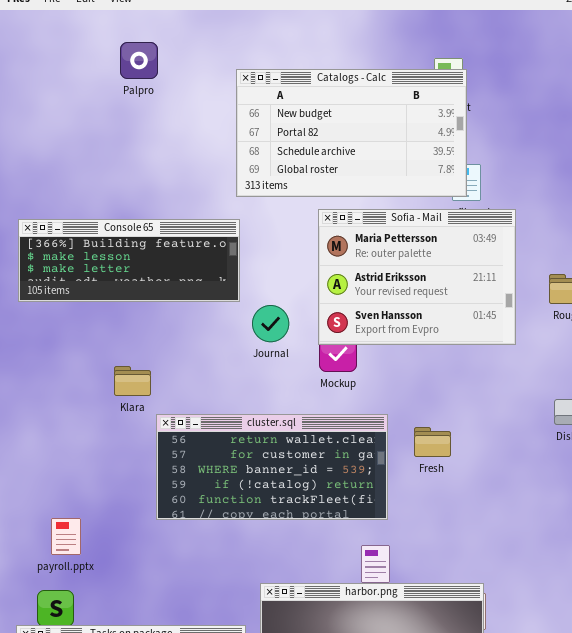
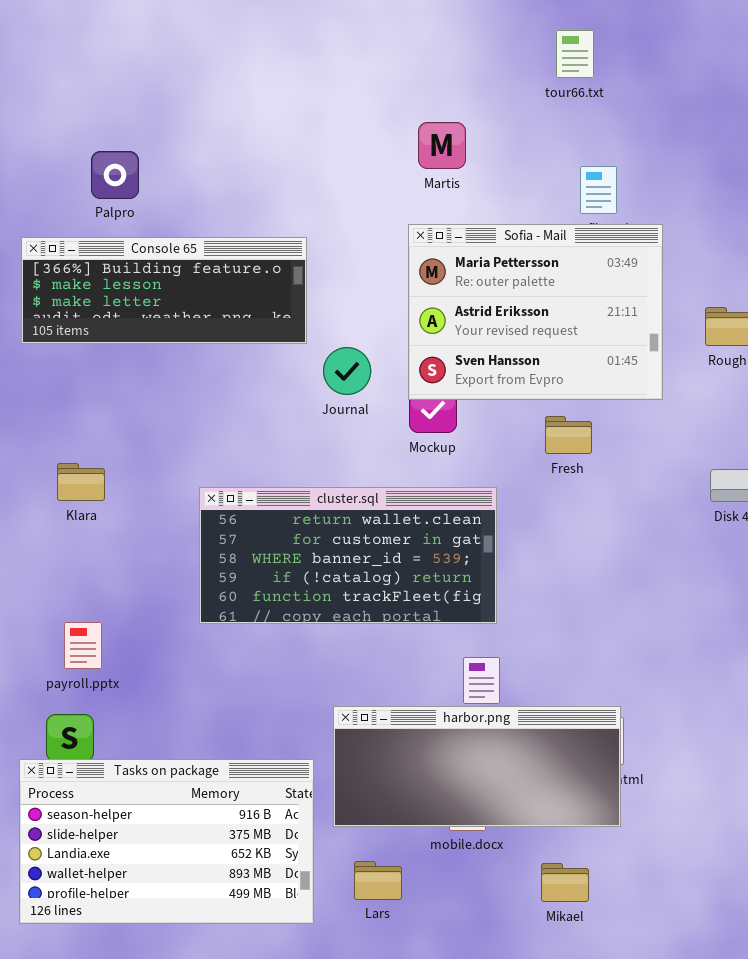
Palpro: [120,42,158,79] -> [91,151,139,199], moved
Catalogs - Calc: [236,69,467,197] -> none, closed
Klara: [114,366,151,396] -> [57,463,105,501], moved
Fresh: [414,427,451,457] -> [545,416,592,454], moved

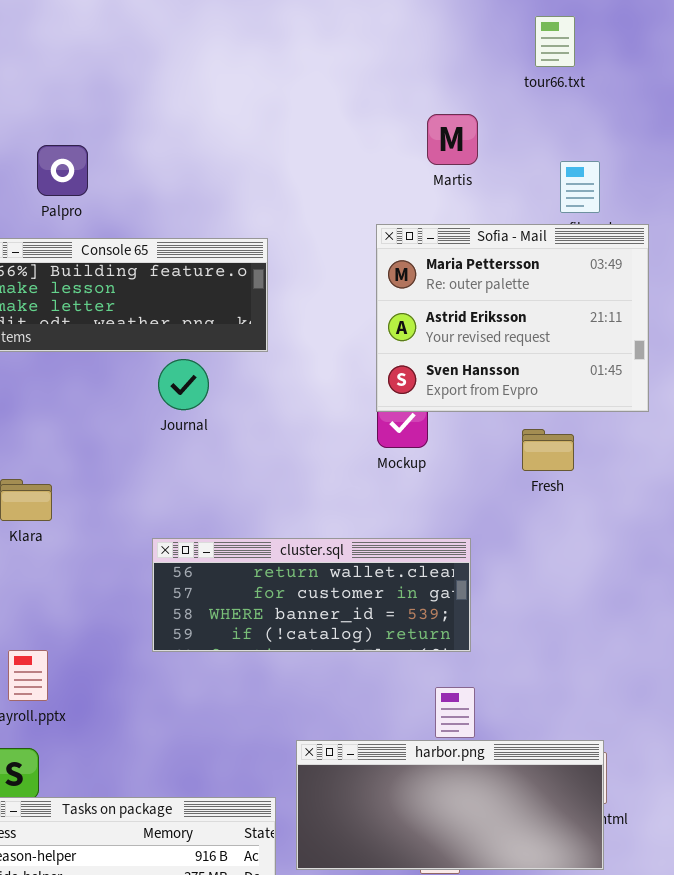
Martis: [418,122,466,169] -> [427,114,478,165], moved
Journal: [323,347,371,395] -> [158,359,209,410], moved
cluster.sql: [199,487,497,624] -> [152,538,471,652], resized

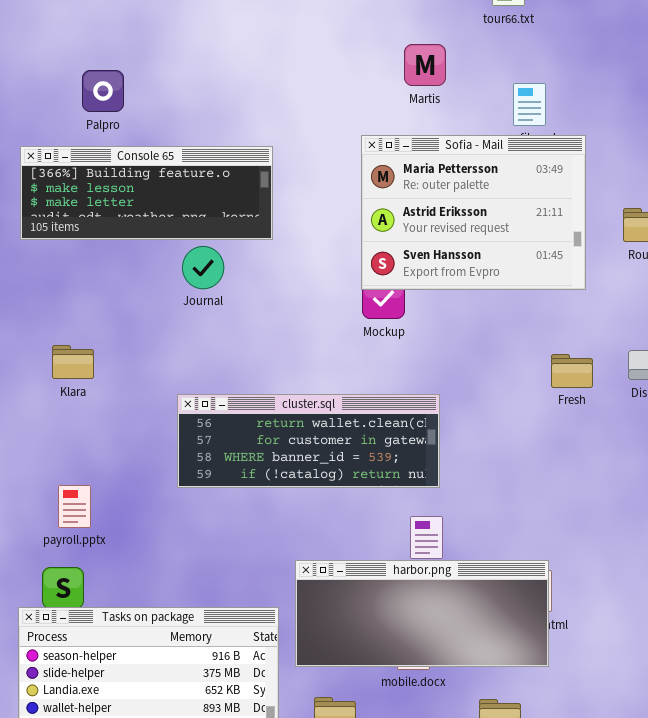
Fresh: [522,429,574,471] -> [551,354,593,388], moved

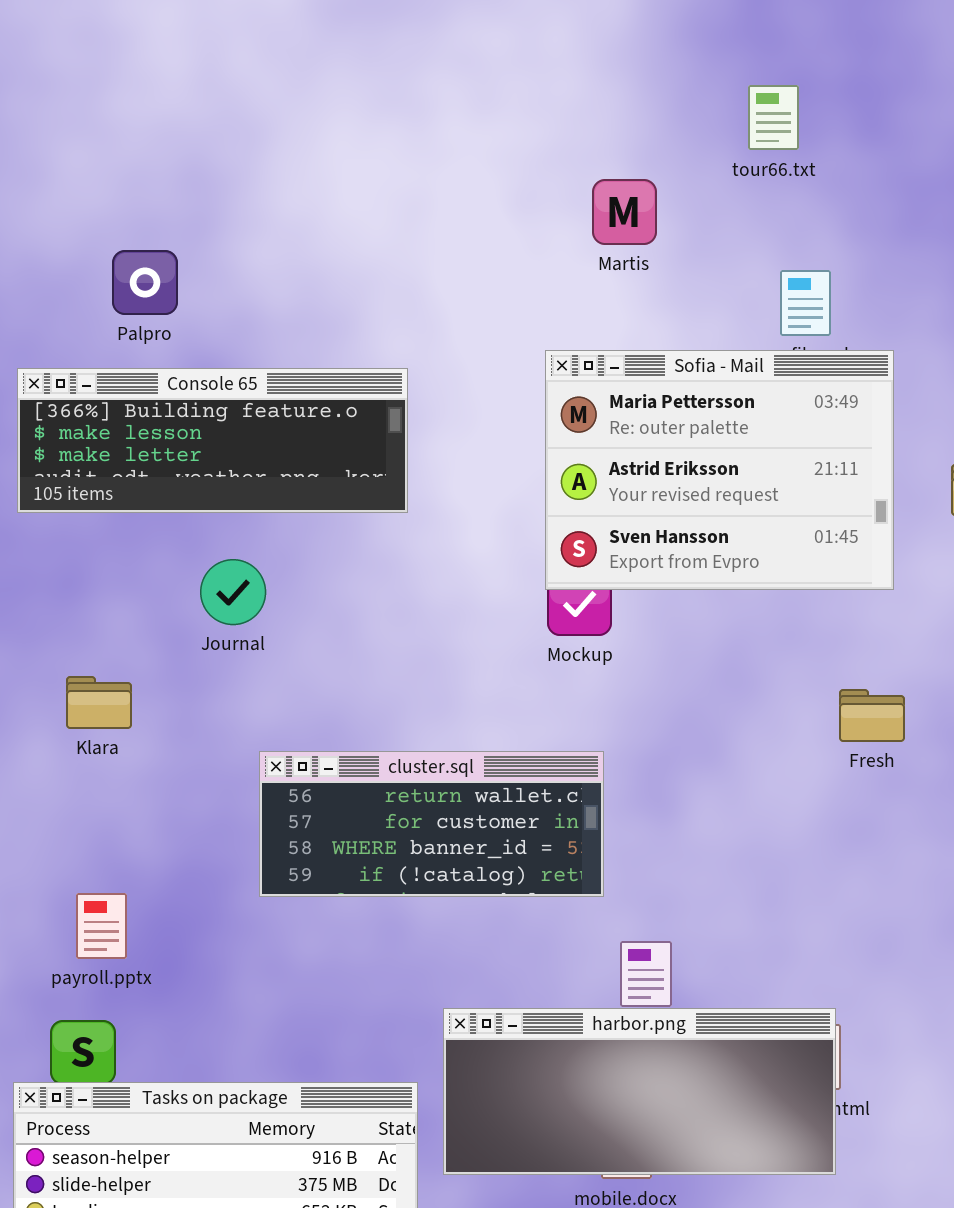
Martis: [404,44,446,86] -> [592,179,657,245], moved
Journal: [182,246,224,289] -> [200,559,266,625], moved
cluster.sql: [177,394,440,488] -> [259,751,604,897], resized

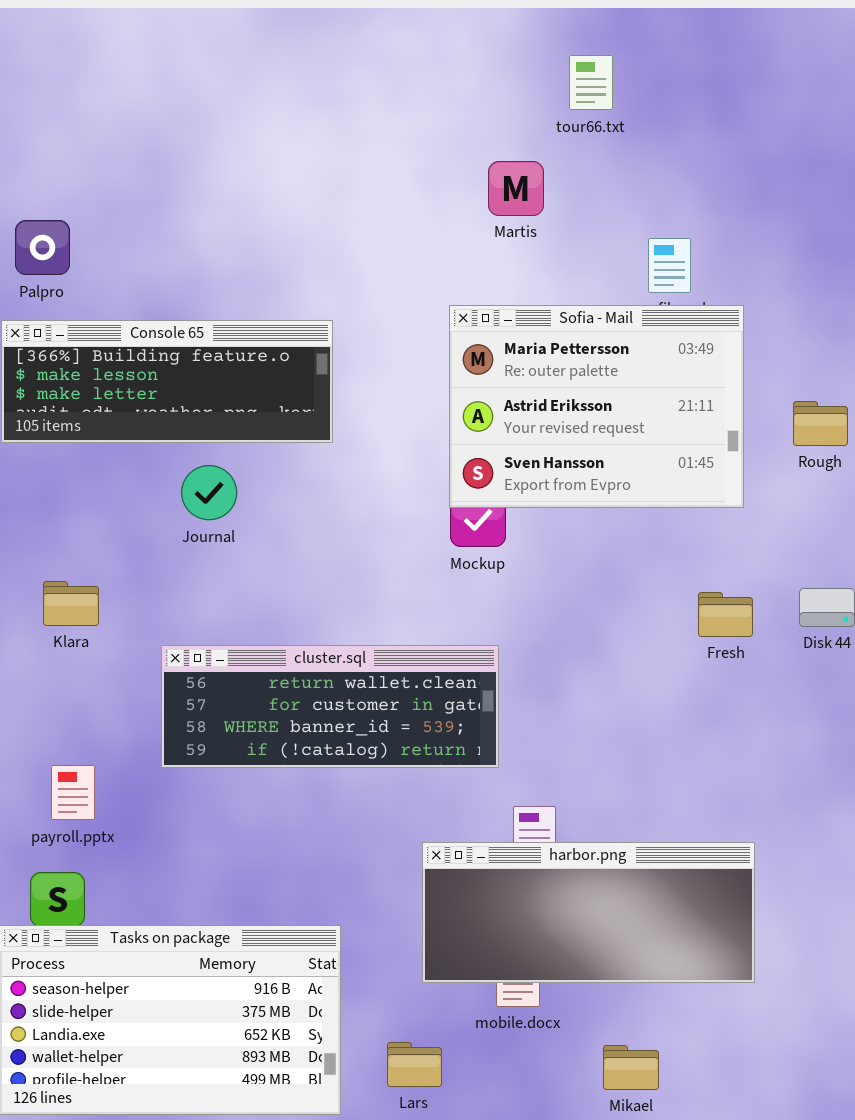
tour66.txt: [748,85,799,150] -> [569,55,613,110], moved
Palpro: [112,250,178,315] -> [15,220,70,275], moved
Journal: [200,559,266,625] -> [181,465,237,520], moved
cluster.sql: [259,751,604,897] -> [161,645,499,768], resized
harbor.png: [443,1008,836,1175] -> [422,842,755,983], moved

